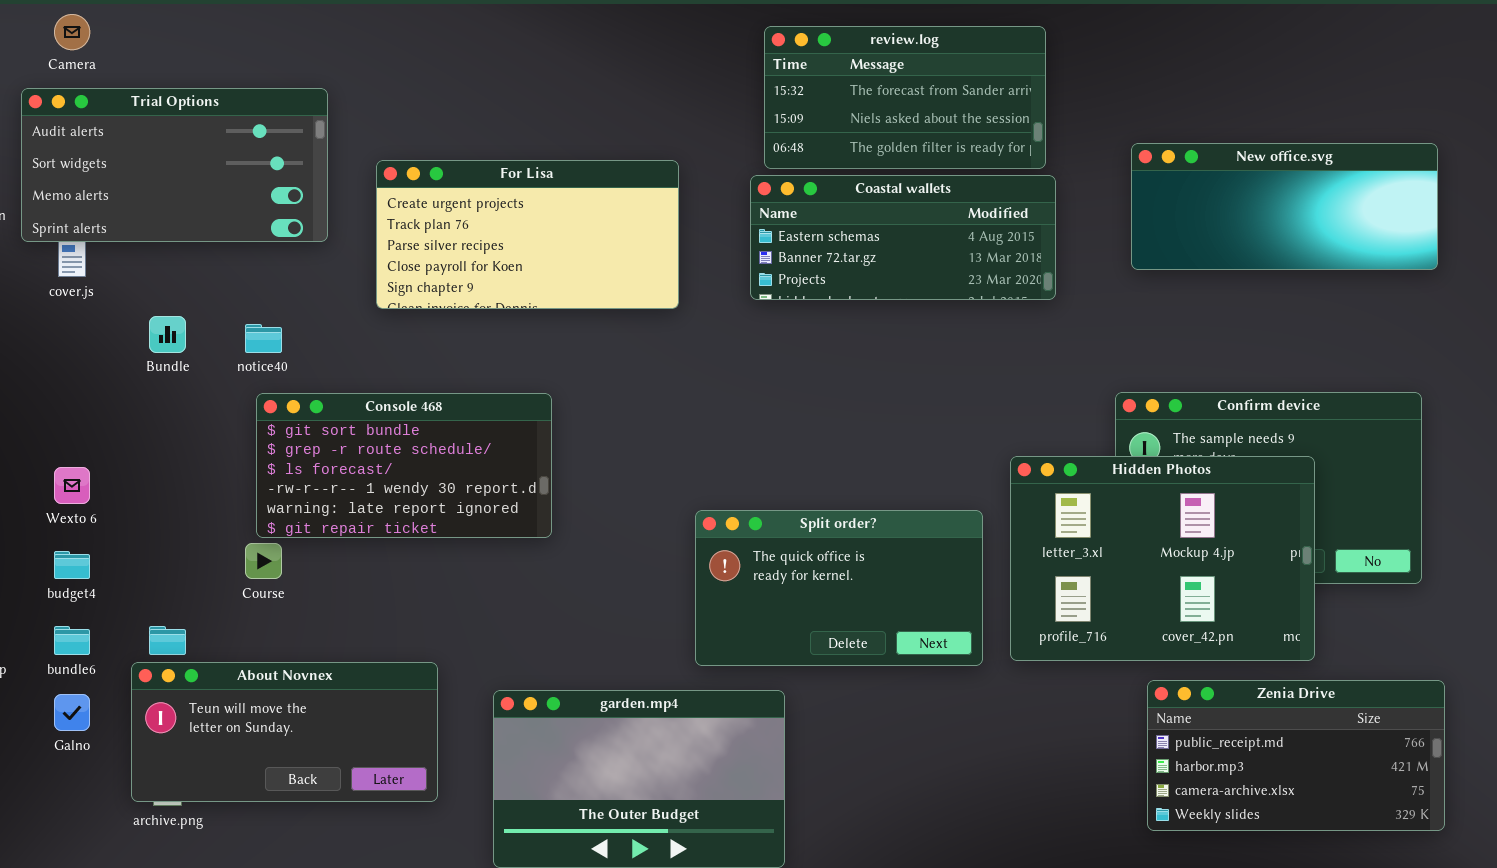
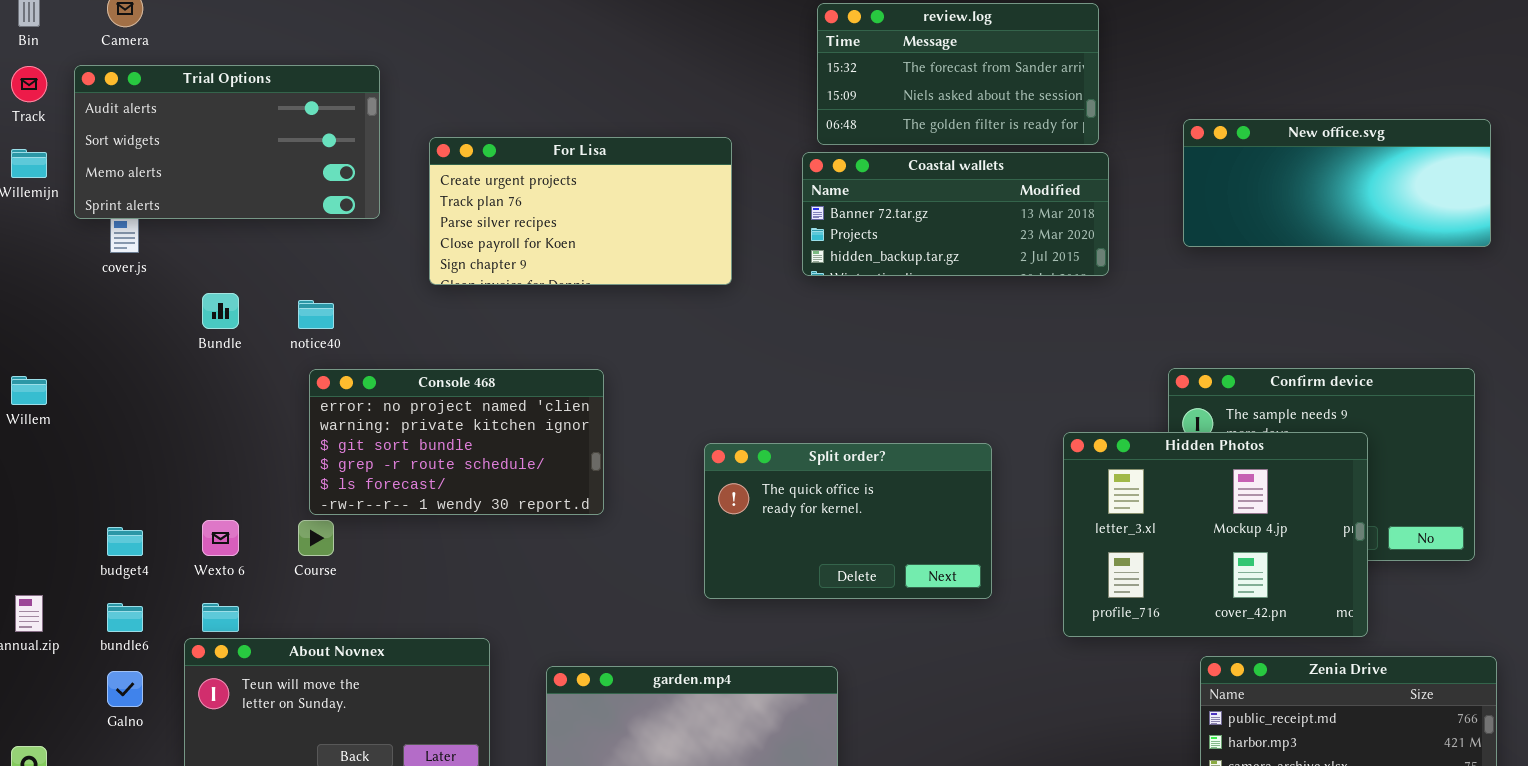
Coastal wallets: [750,175,1056,300] -> [802,152,1109,276], scrolled down 1 row
Console 468: [256,393,552,538] -> [309,369,604,515], scrolled up 2 rows
Wexto 6: [54,467,90,504] -> [202,520,239,556], moved
Split order?: [695,510,983,666] -> [704,443,992,599], moved

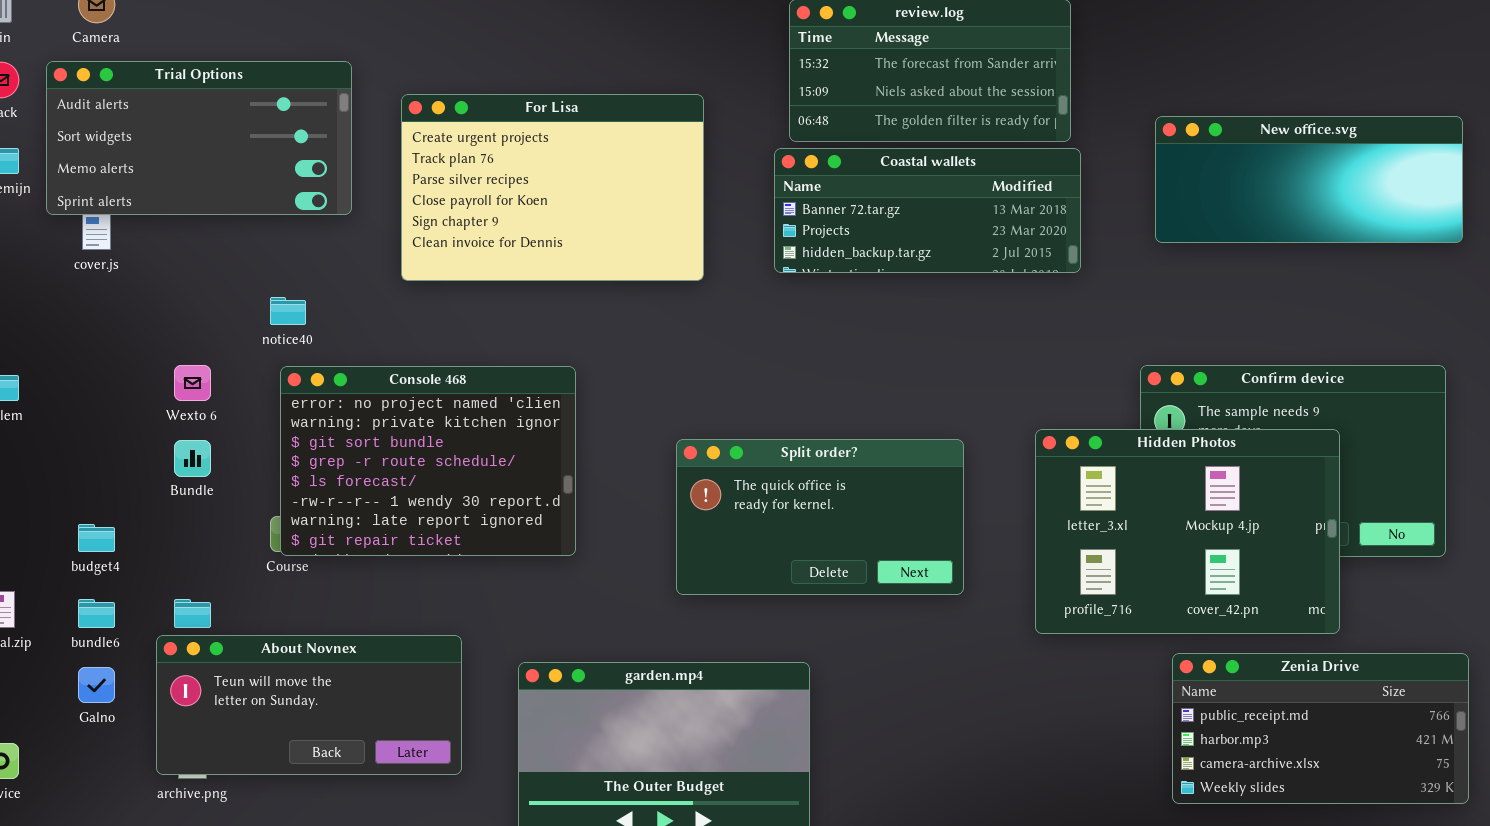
For Lisa: [429,137,732,285] -> [401,94,704,281], resized
Bundle: [202,293,239,329] -> [174,440,211,477], moved
Console 468: [309,369,604,515] -> [280,366,576,556], resized
Wexto 6: [202,520,239,556] -> [174,365,211,401], moved

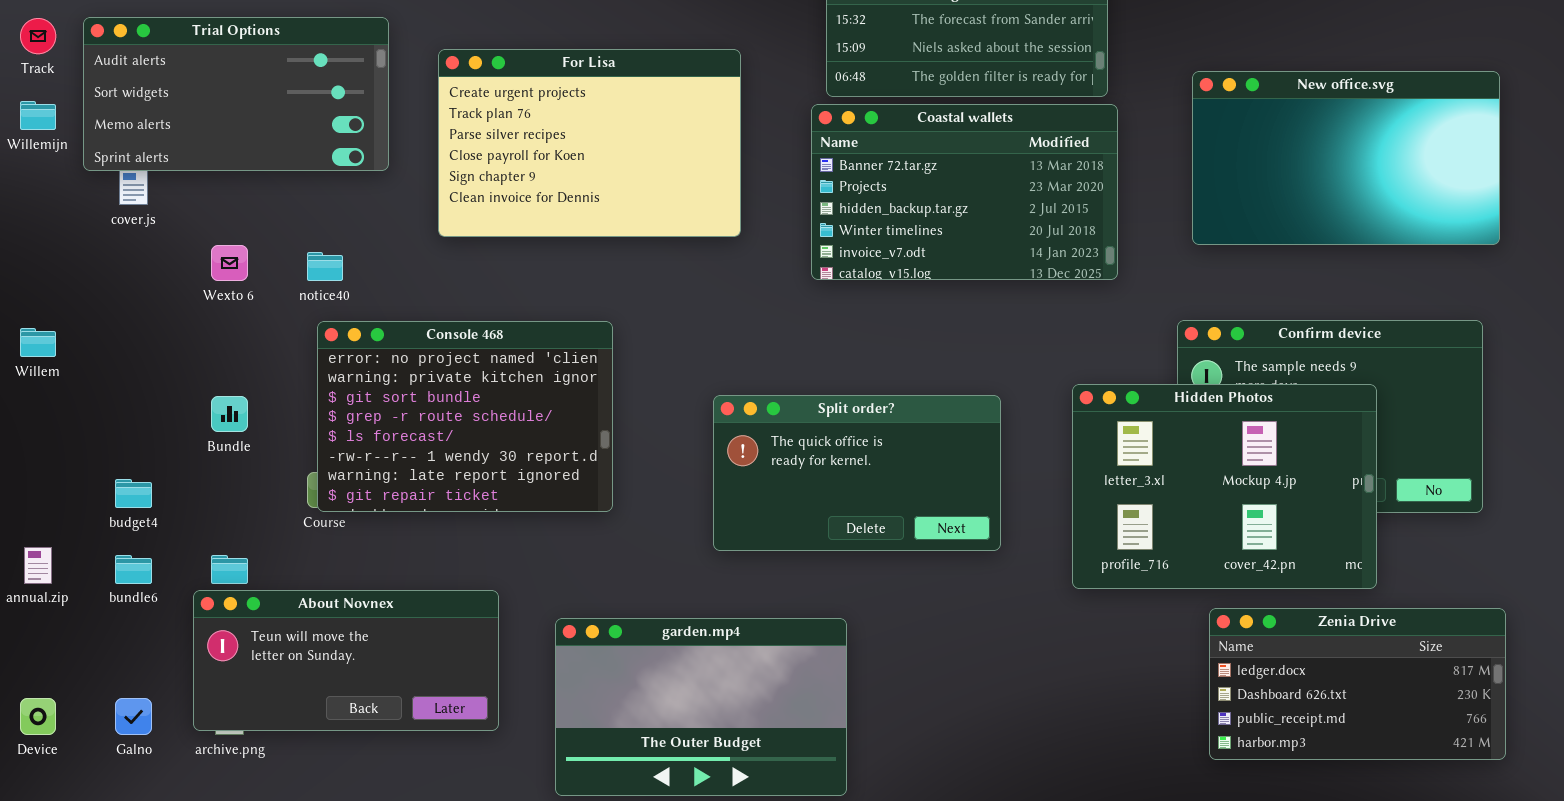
New office.svg: [1155,116,1463,243] -> [1192,71,1500,245], resized
Coastal wallets: [774,148,1081,273] -> [811,104,1118,280], resized
Wexto 6: [174,365,211,401] -> [211,245,248,281], moved
Zenia Drive: [1172,653,1469,804] -> [1209,608,1506,760], scrolled up 2 rows
Galno: [78,667,115,703] -> [115,698,152,735], moved

